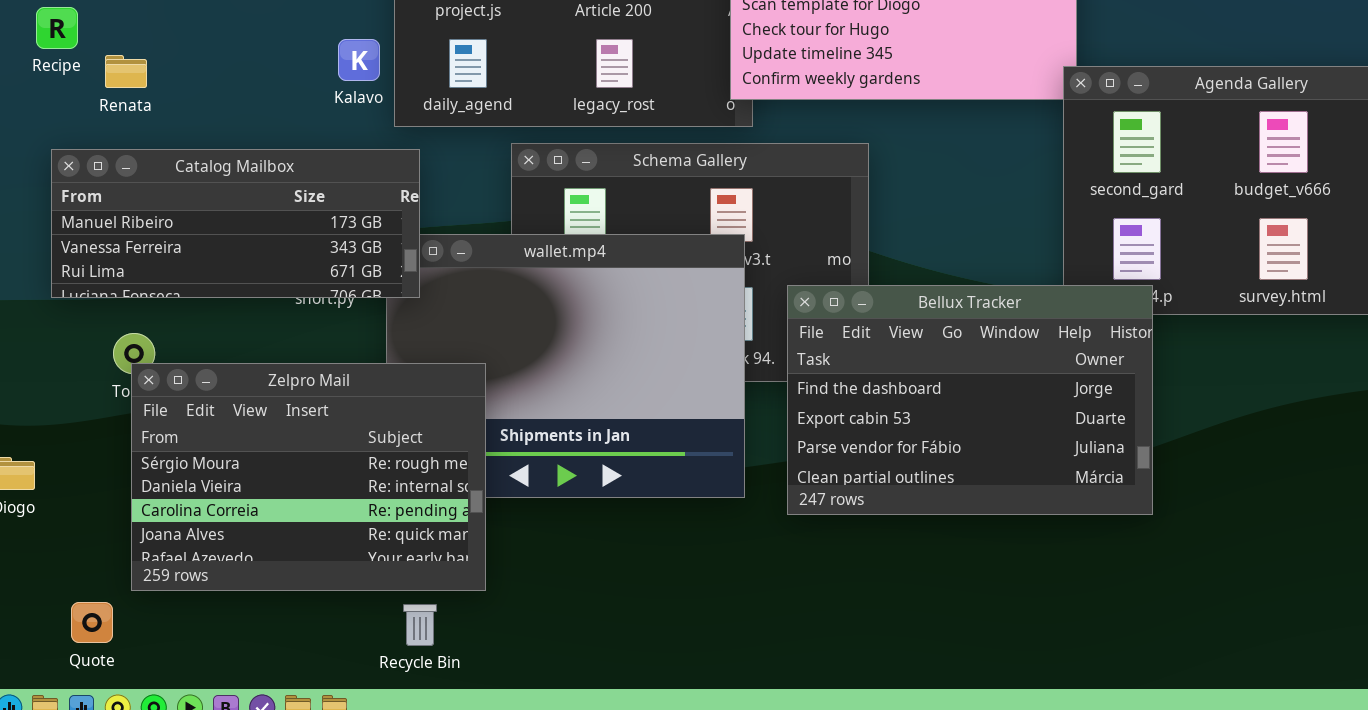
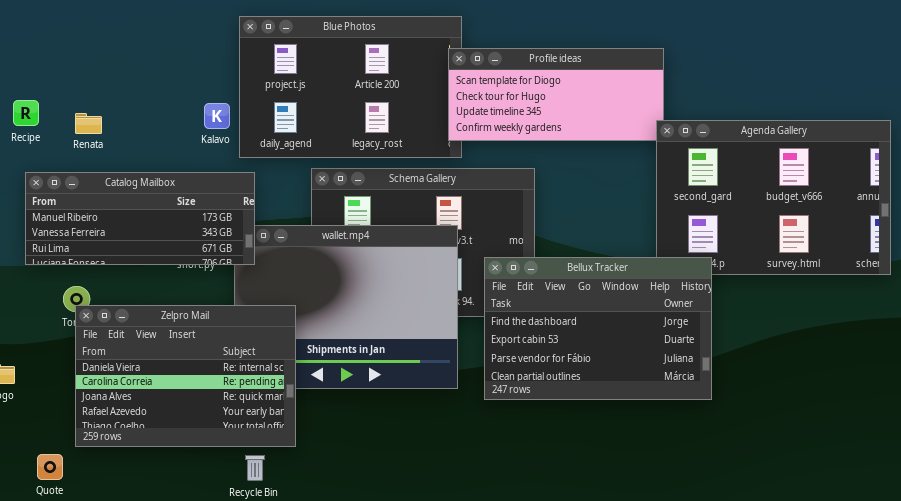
Recipe: [36,7,78,49] -> [13,100,39,126], moved
Renata: [105,55,147,88] -> [75,113,102,134], moved
Zelpro Mail: [131,363,486,591] -> [75,305,296,447], scrolled down 1 row

